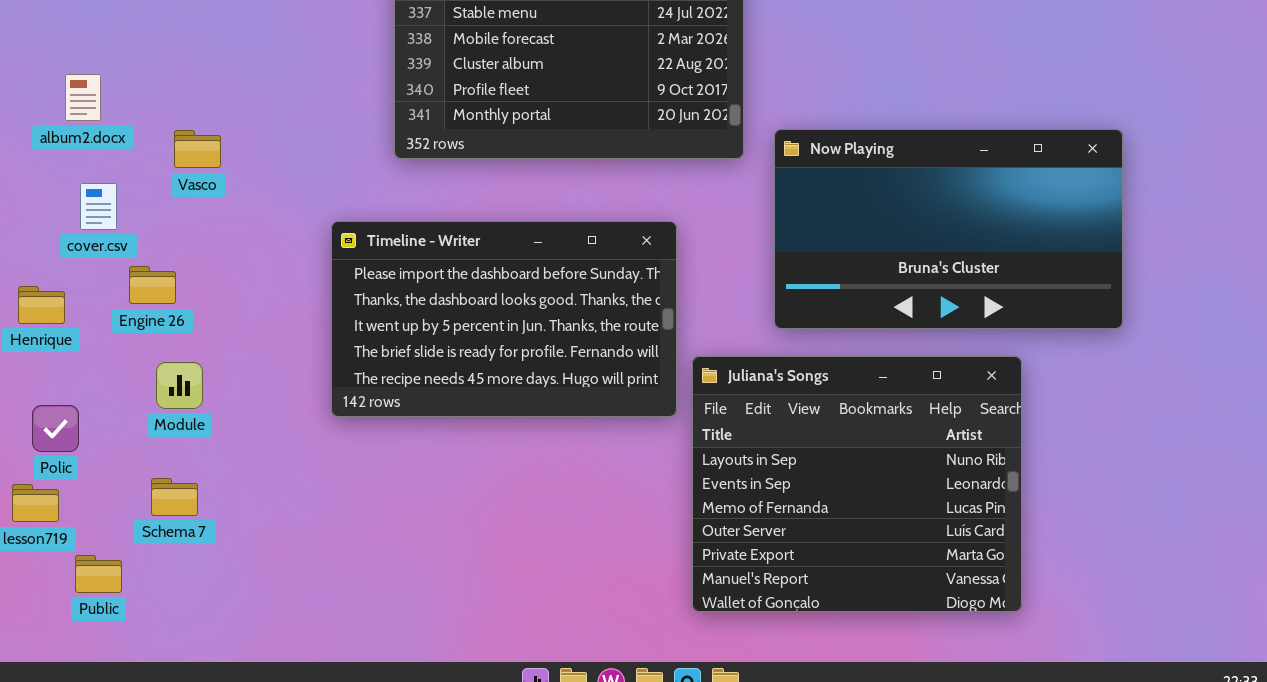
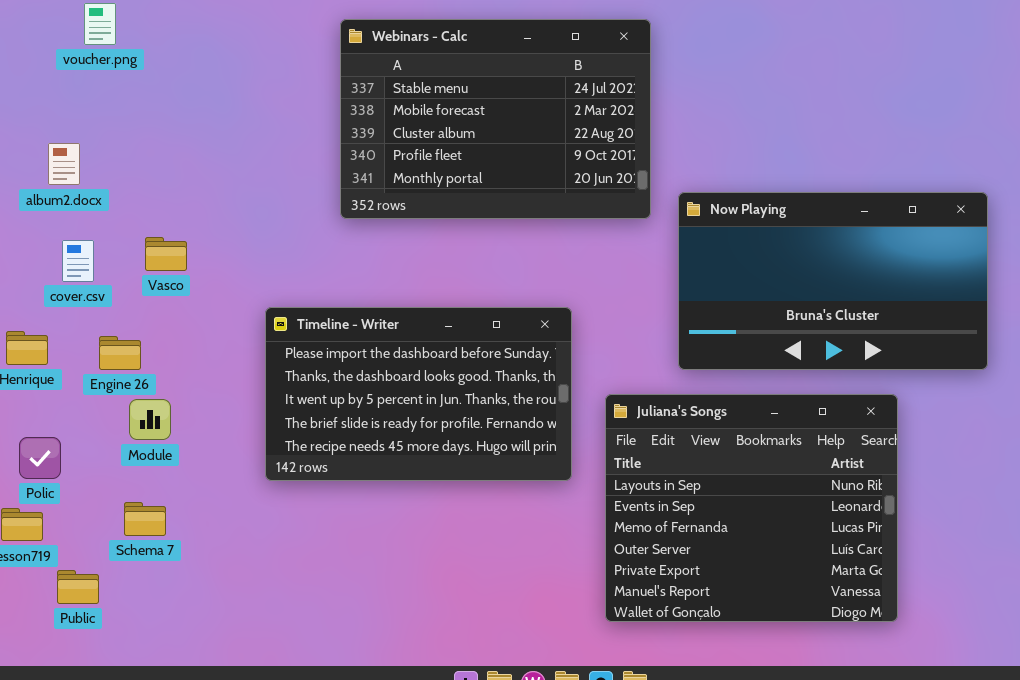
Vasco: [174,130,221,168] -> [145,237,187,271], moved
Timeline - Writer: [331,221,677,417] -> [265,307,572,481], moved
Engine 26: [129,266,176,304] -> [99,336,141,370], moved

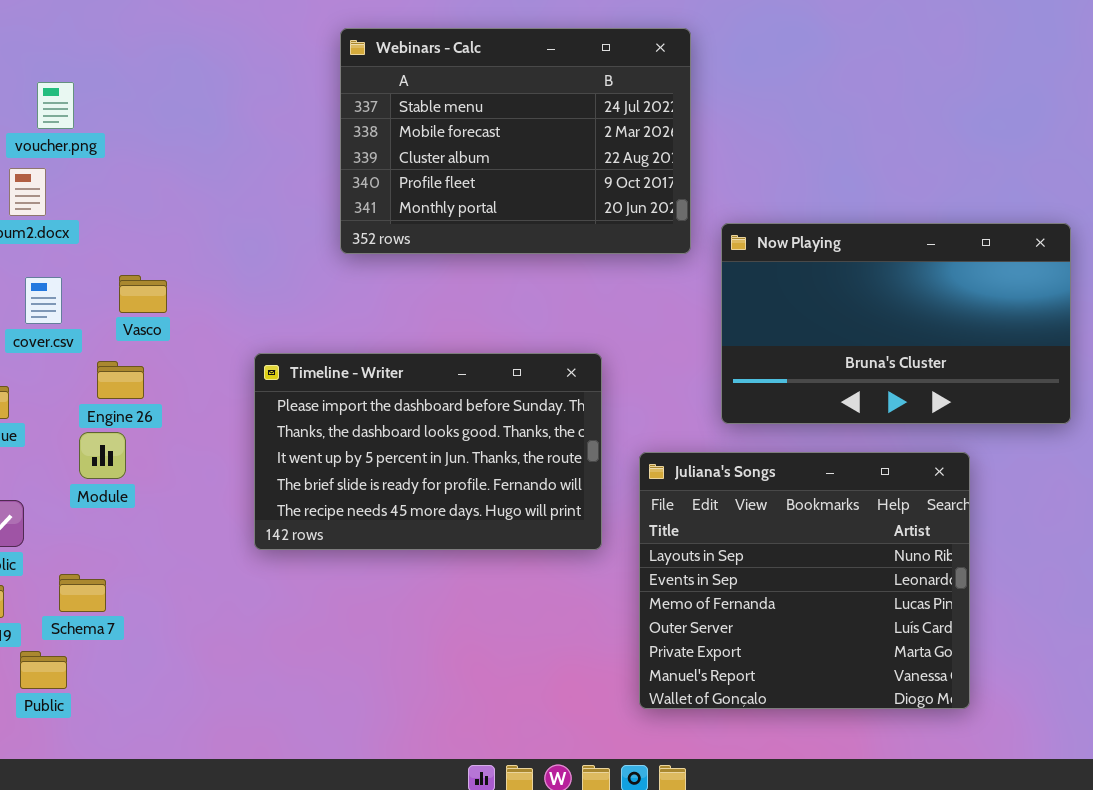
voucher.png: [84,3,116,45] -> [37,82,74,129], moved
Engine 26: [99,336,141,370] -> [97,361,144,399], moved
Module: [129,399,171,440] -> [79,432,126,479], moved
Schema 7: [124,502,166,536] -> [59,574,106,612], moved

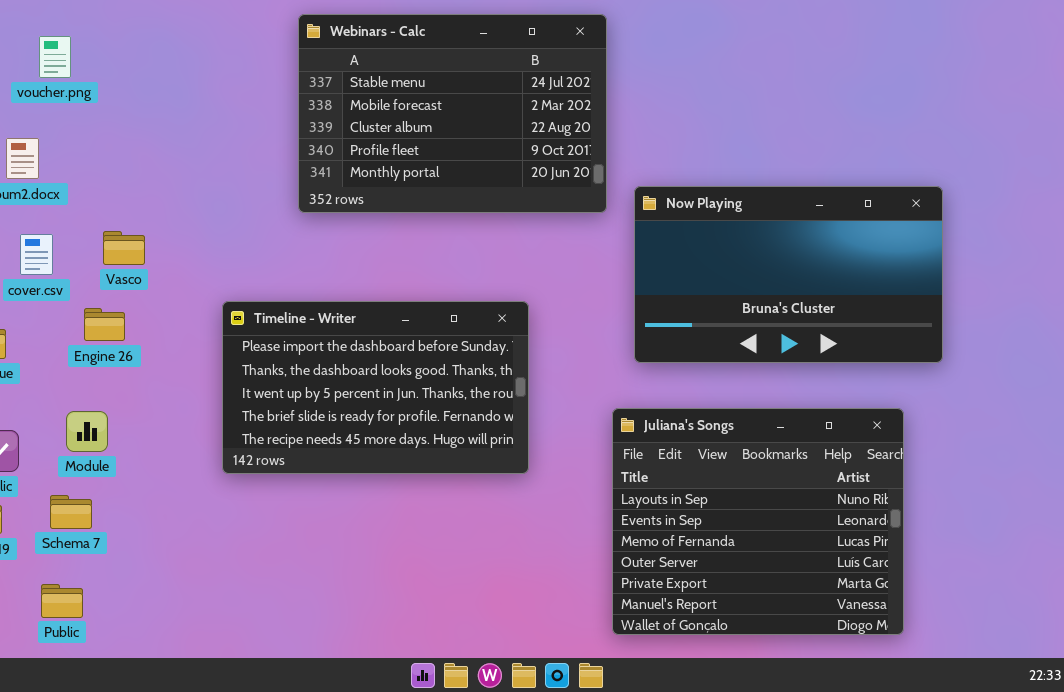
voucher.png: [37,82,74,129] -> [39,36,71,78], moved
Module: [79,432,126,479] -> [66,411,108,452], moved
Juliana's Songs: [639,452,970,709] -> [612,408,904,635], moved
Public: [20,651,67,689] -> [41,584,83,618], moved

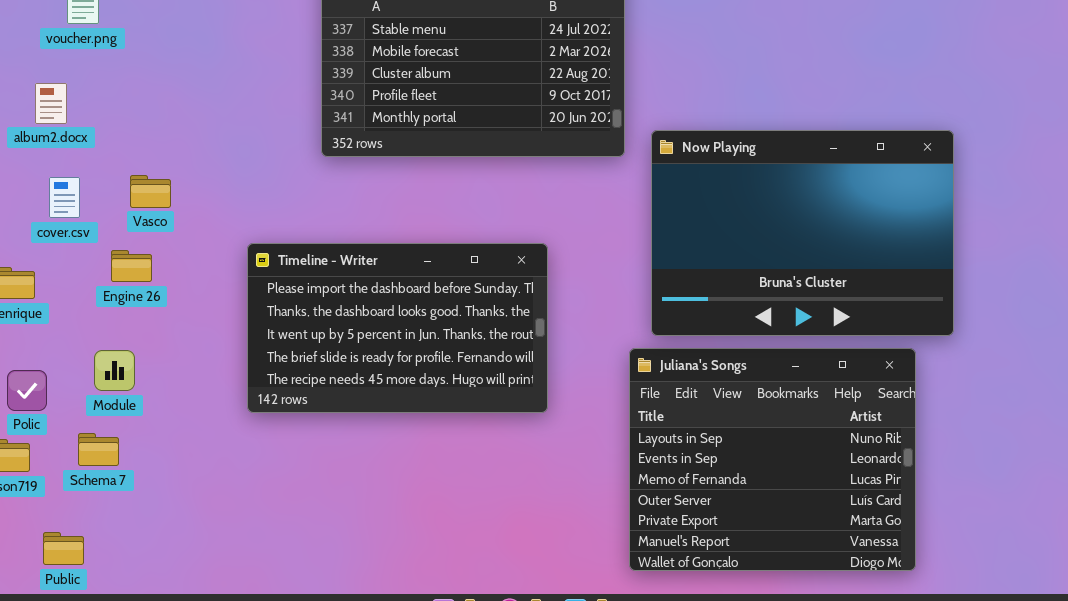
Now Playing: [634,186,943,363] -> [651,130,954,336], resized
Public: [41,584,83,618] -> [43,532,84,565], moved

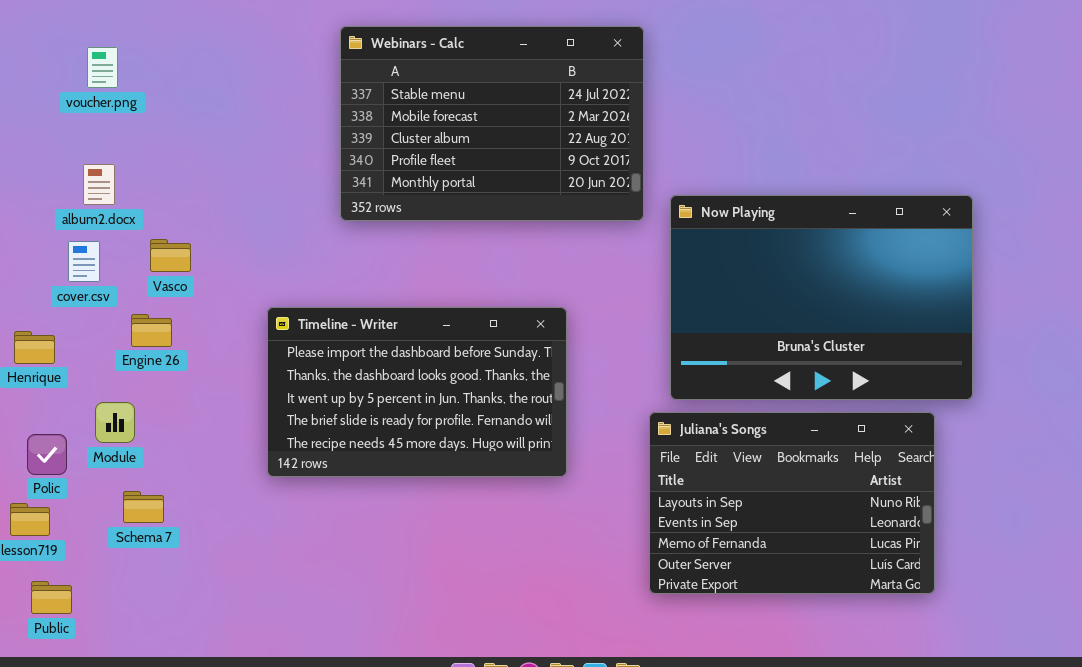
album2.docx: [35,83,67,124] -> [83,164,115,205], moved
Juliana's Songs: [629,348,916,571] -> [649,412,935,594], resized
Module: [94,350,135,391] -> [95,402,135,443], moved
Schema 7: [78,433,119,466] -> [123,491,164,523], moved
Public: [43,532,84,565] -> [31,581,72,614], moved

